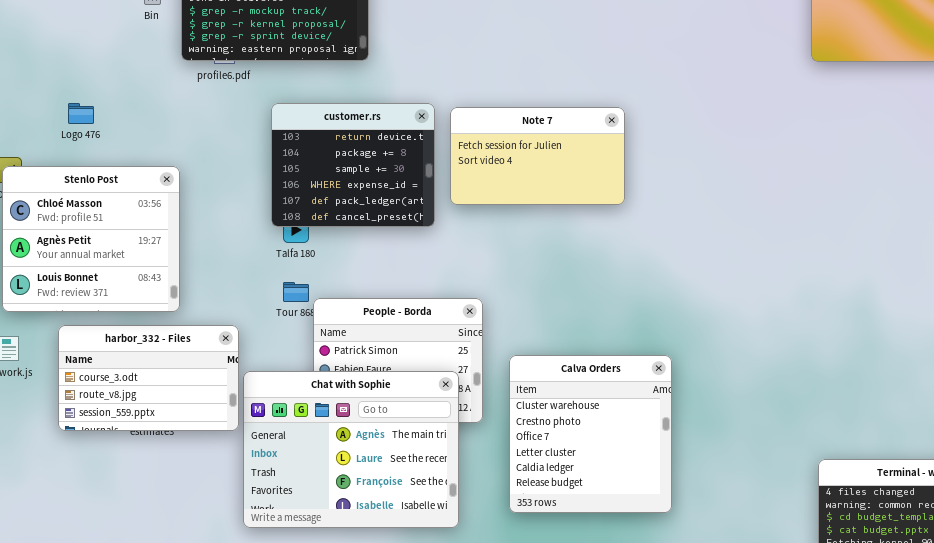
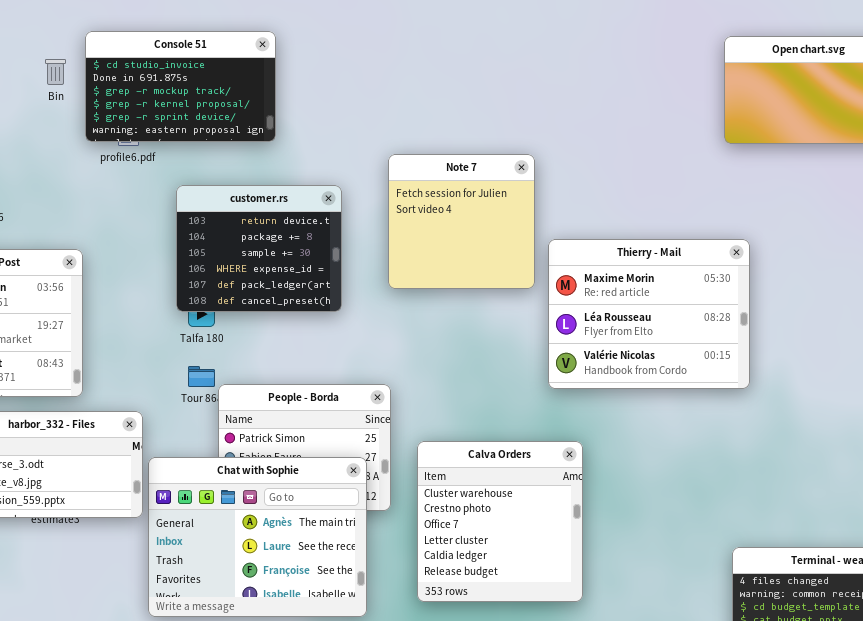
Note 7: [450,107,625,205] -> [388,154,535,289], resized
Thierry - Mail: none -> [548,239,750,389], opened

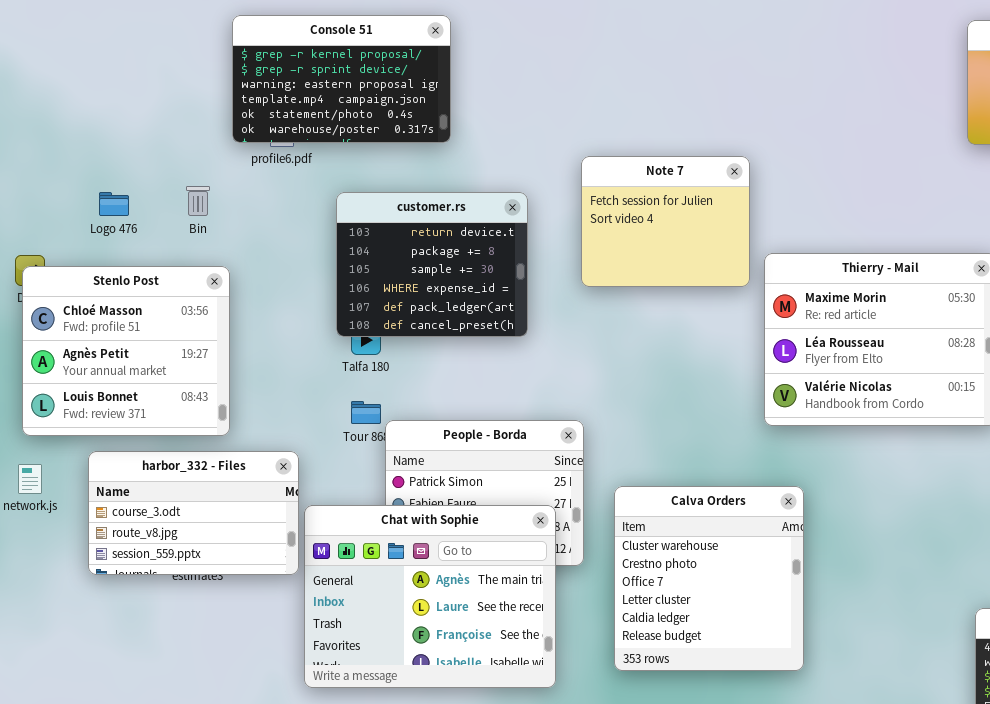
Console 51: [85,31,276,142] -> [232,15,451,143], scrolled down 3 rows
Bin: [45,59,66,85] -> [186,186,210,216], moved
Note 7: [388,154,535,289] -> [581,156,750,287], resized

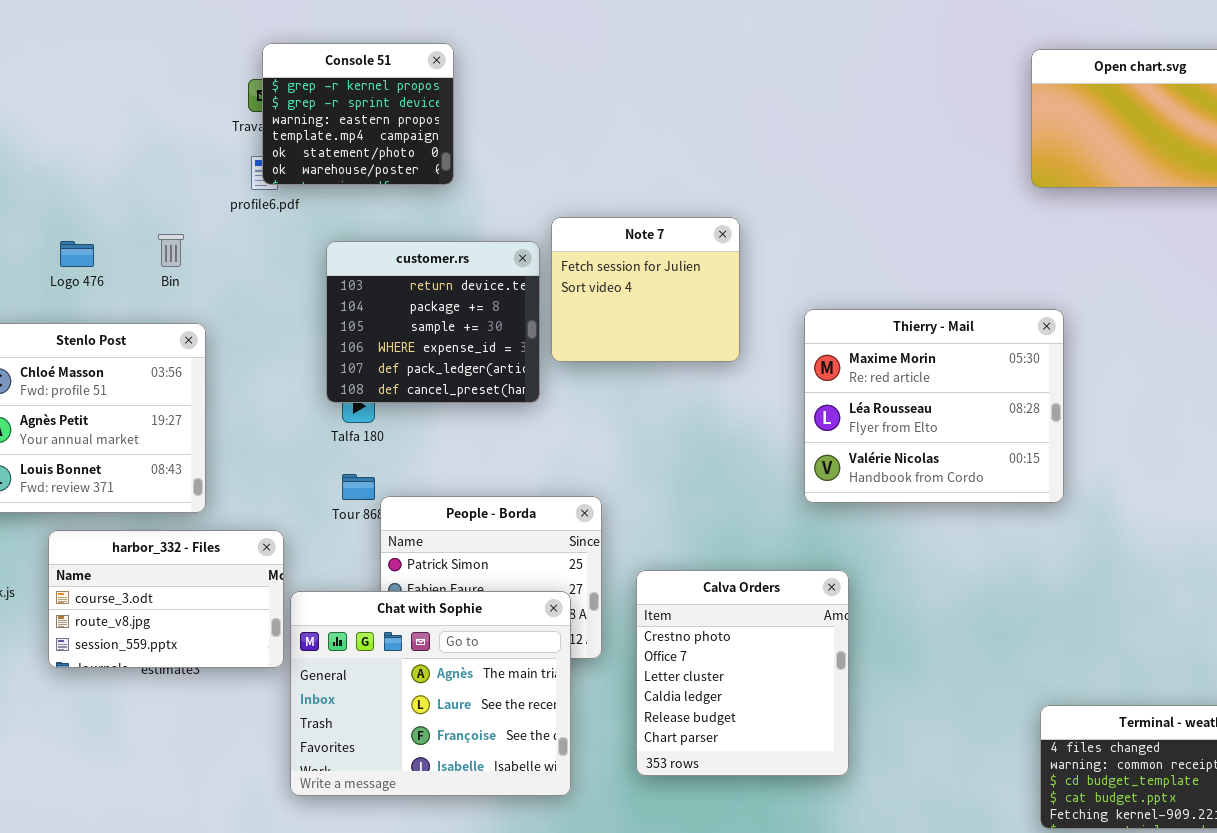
Console 51: [232,15,451,143] -> [262,43,454,185], resized
Note 7: [581,156,750,287] -> [551,217,740,362], moved
Calva Orders: [614,486,804,671] -> [636,570,849,776], scrolled down 1 row

